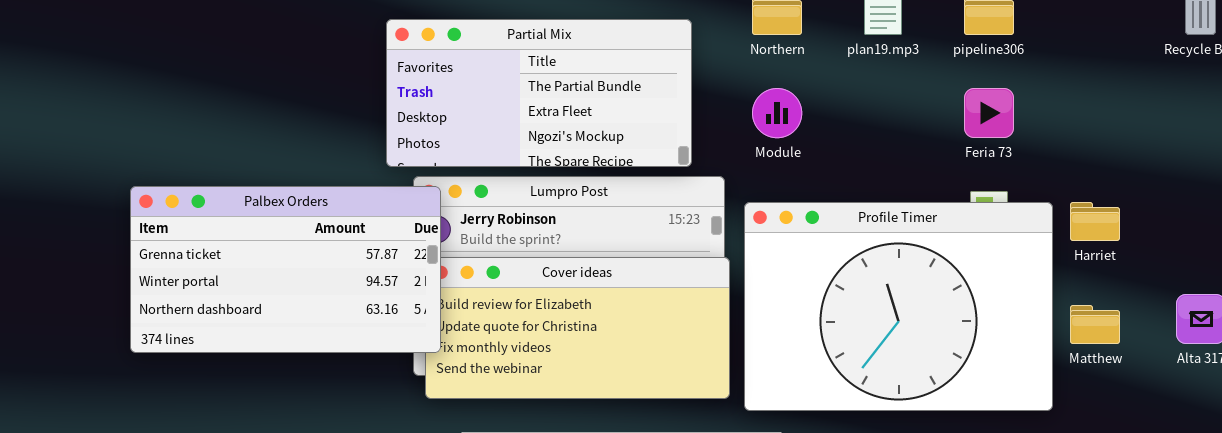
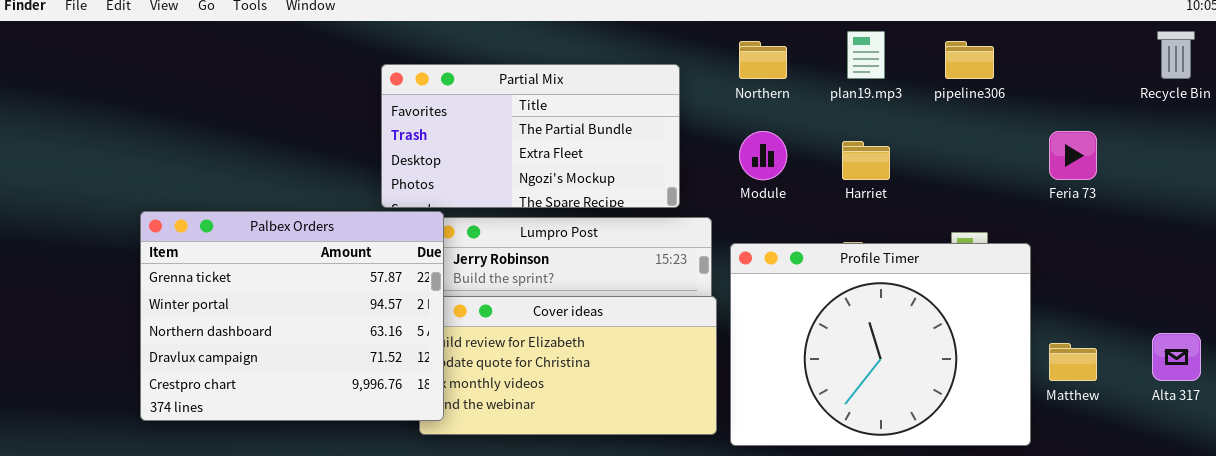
Feria 73: [964,88,1014,138] -> [1049,131,1097,180], moved
Palbex Orders: [130,186,441,353] -> [140,211,444,421], moved, resized
Harriet: [1070,202,1120,241] -> [842,141,890,180], moved

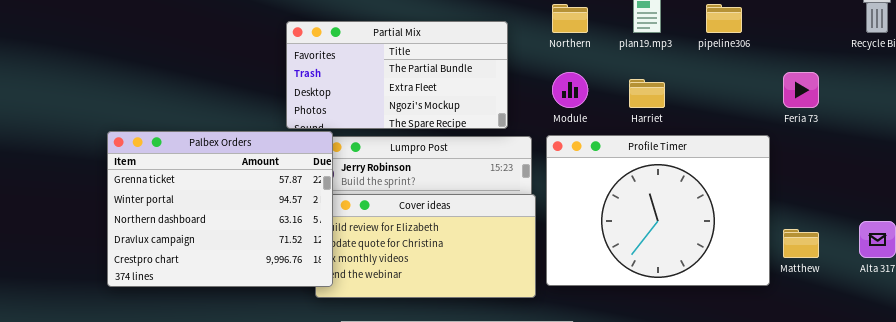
Profile Timer: [730,243,1031,446] -> [546,135,770,286], moved

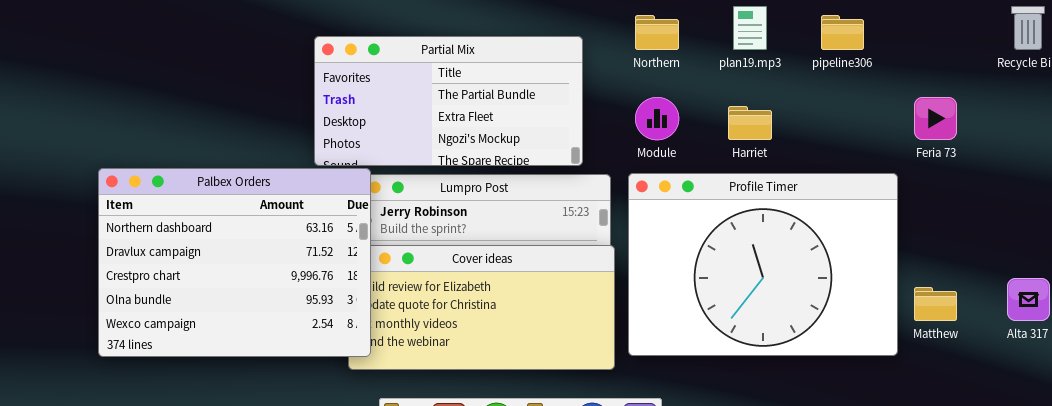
Palbex Orders: [107,131,333,287] -> [98,168,371,357], scrolled down 2 rows

